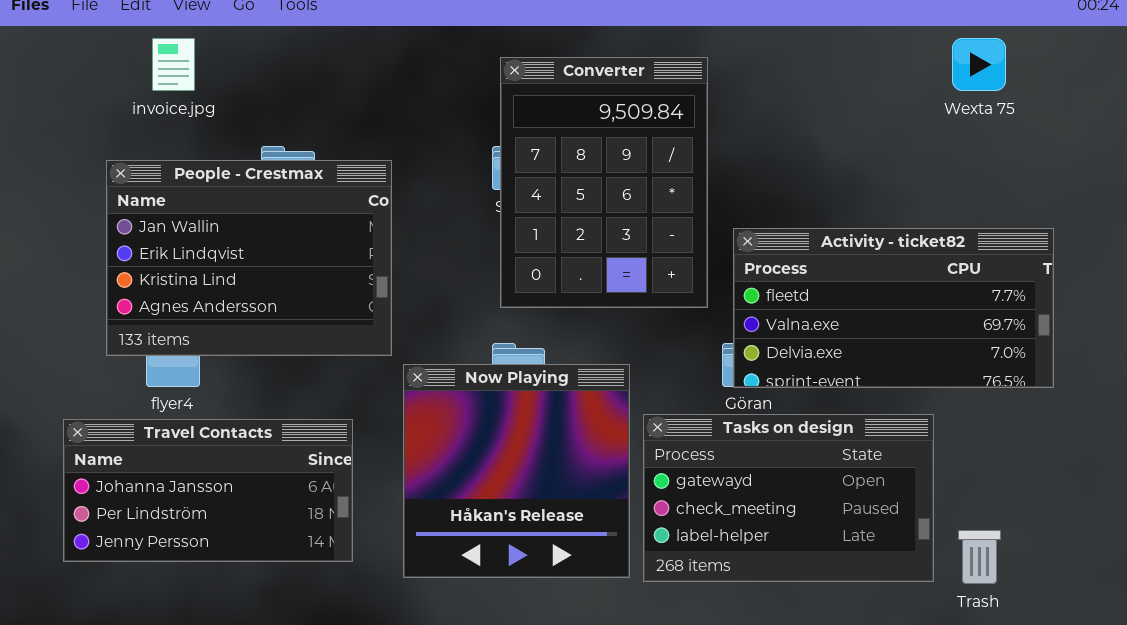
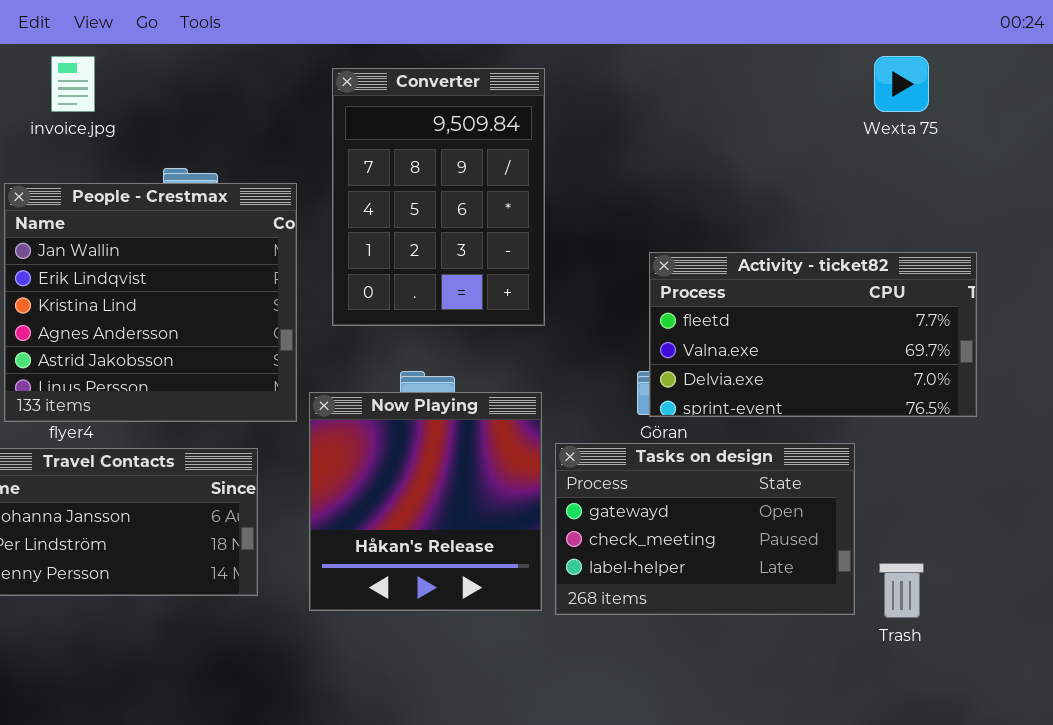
Converter: [500,57,708,308] -> [332,68,545,326], moved
People - Crestmax: [106,160,392,356] -> [4,183,297,422], resized

